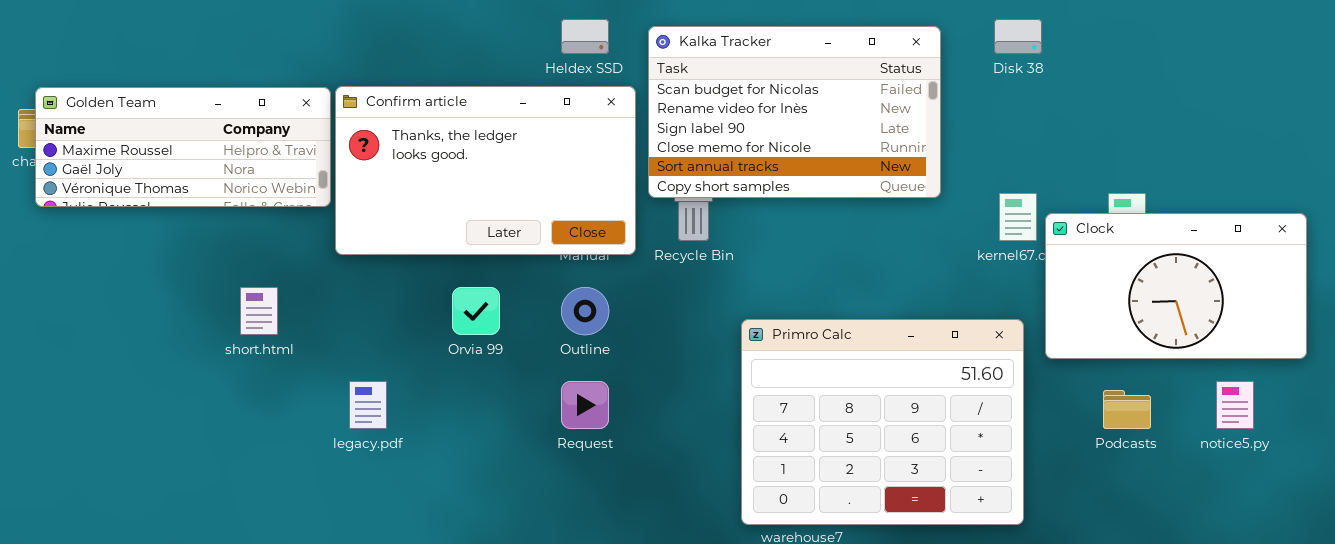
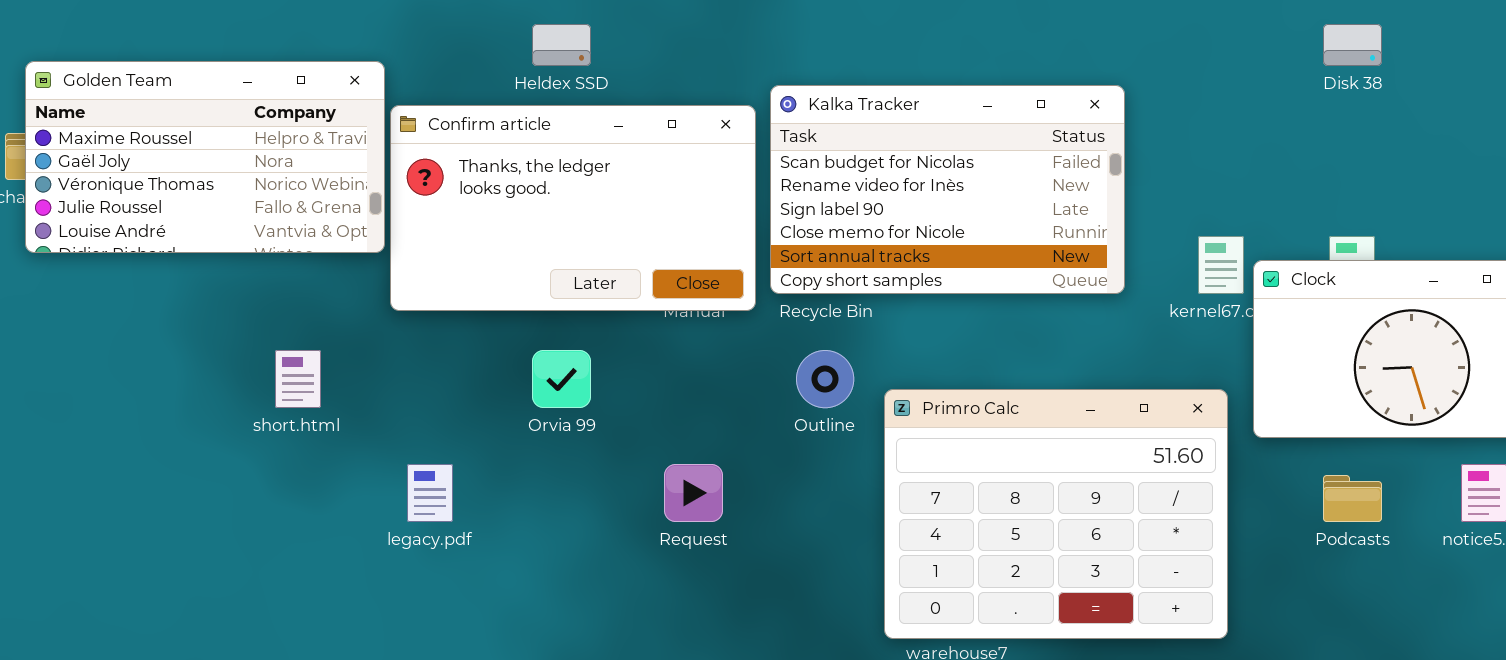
Heldex SSD: [561,19,609,54] -> [532,24,591,66], moved
Disk 38: [994,19,1042,54] -> [1323,24,1382,66], moved
Kalka Tracker: [648,26,941,198] -> [770,85,1125,294], moved
Golden Team: [35,87,331,207] -> [25,61,385,253], resized
Outline: [561,287,609,335] -> [796,350,854,408], moved

